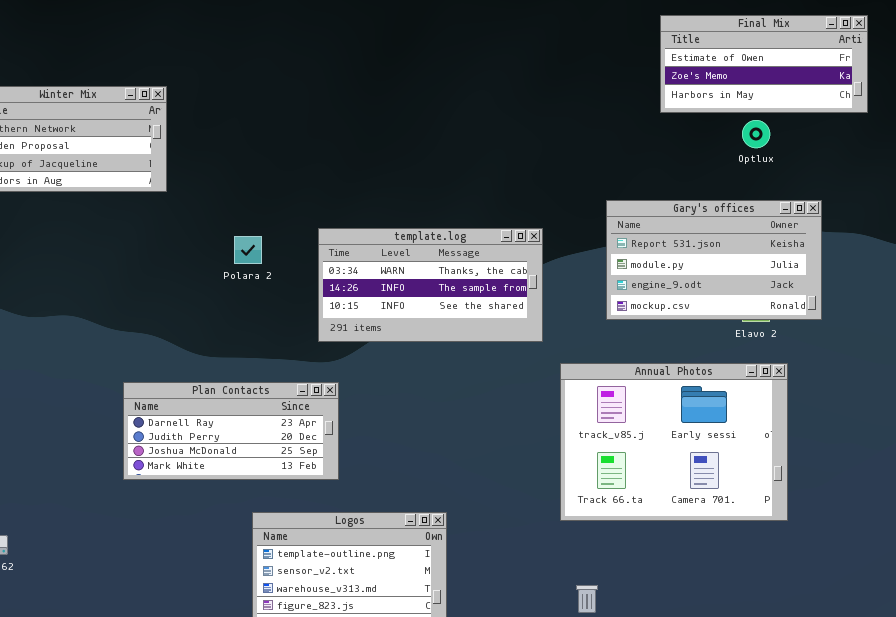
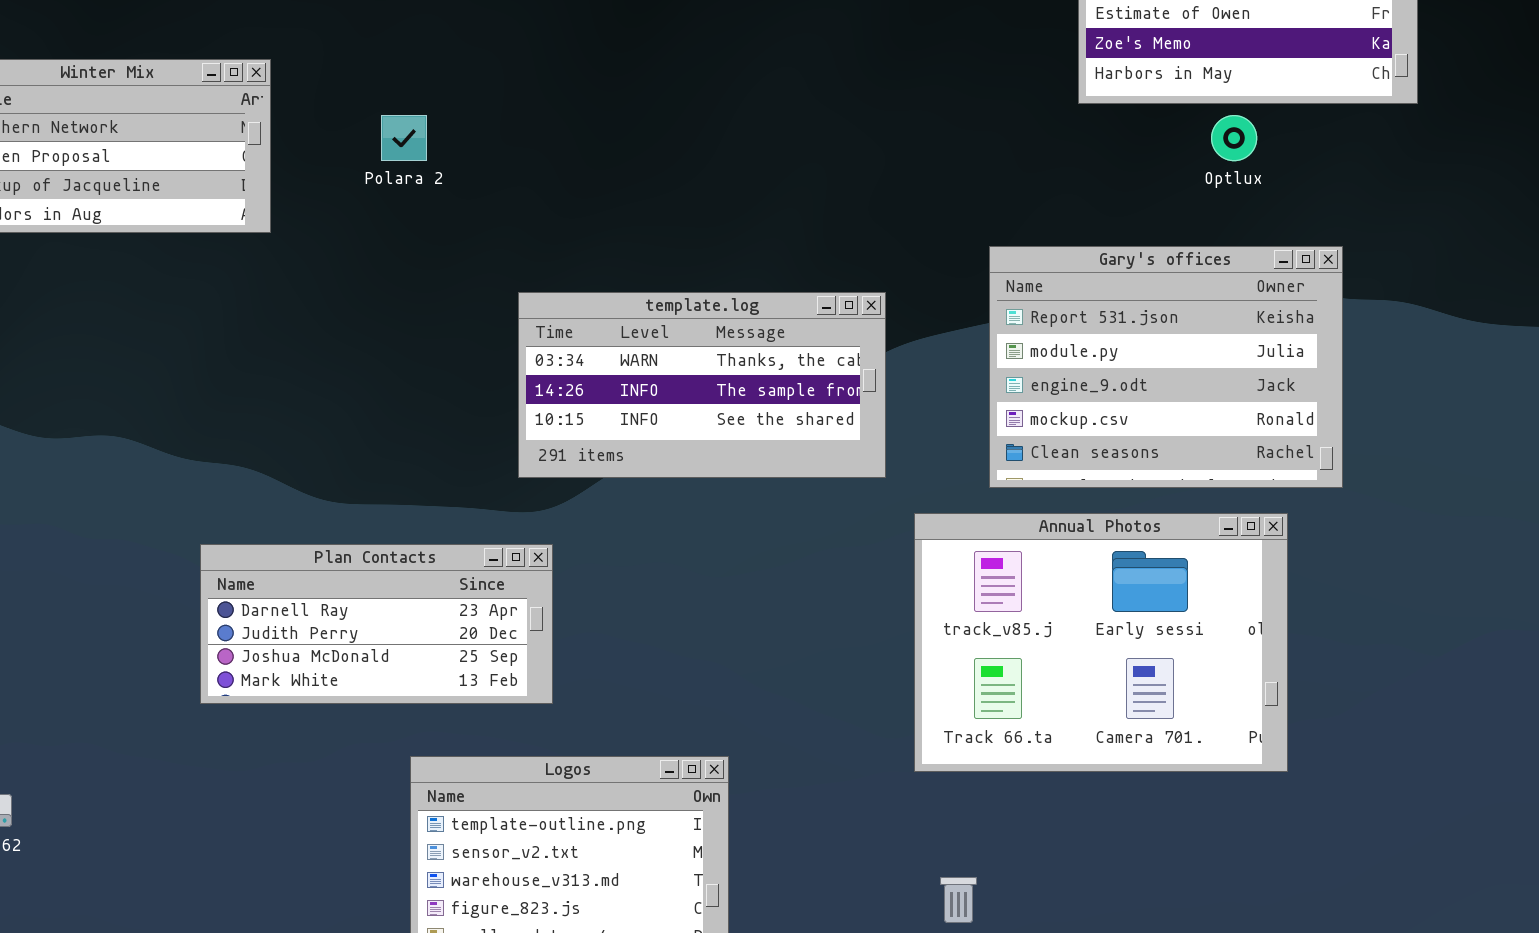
Gary's offices: [606,200,822,320] -> [989,246,1343,488], resized
Polara 2: [234,236,262,264] -> [381,115,427,161], moved

